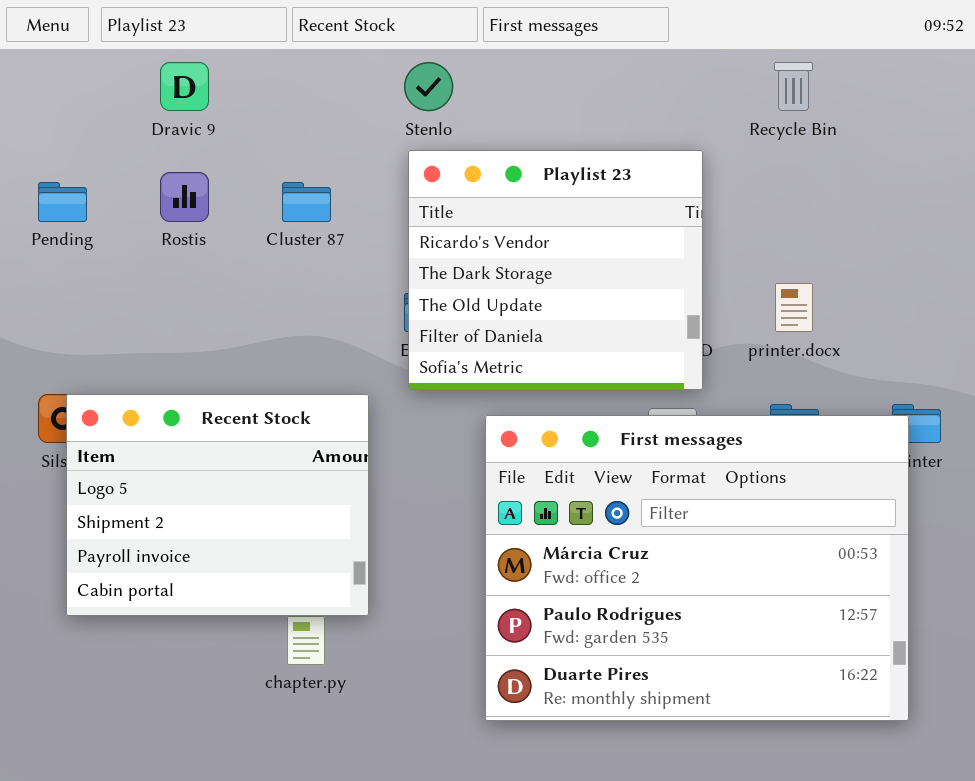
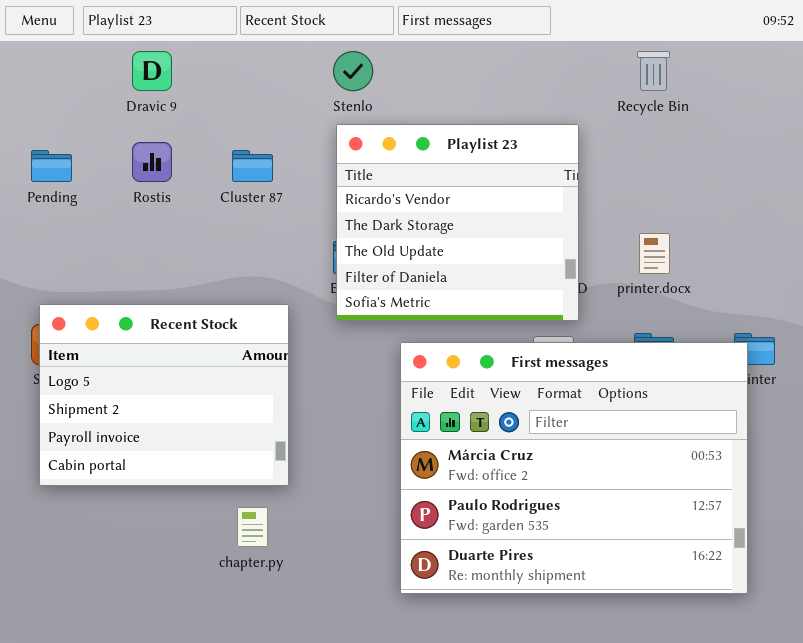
Recent Stock: [66,394,369,616] -> [39,304,289,486], moved

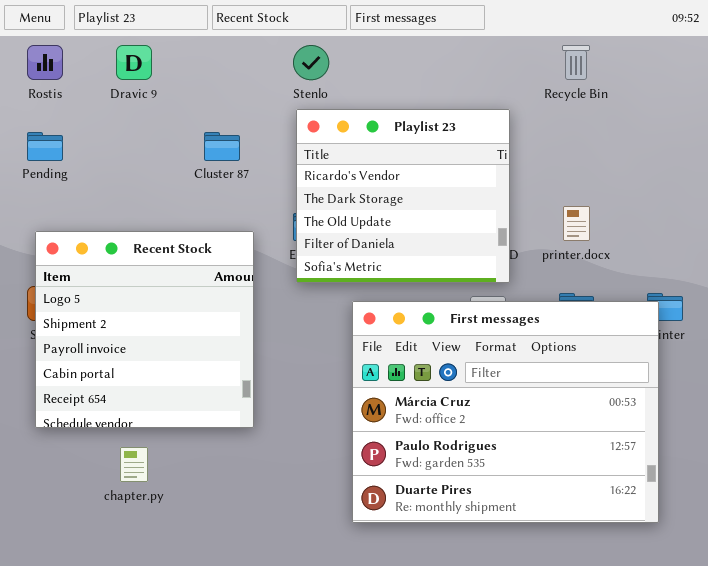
Rostis: [132,142,172,182] -> [27,45,63,80], moved
Recent Stock: [39,304,289,486] -> [35,231,254,428], resized
chapter.py: [237,507,268,547] -> [120,447,148,482], moved

